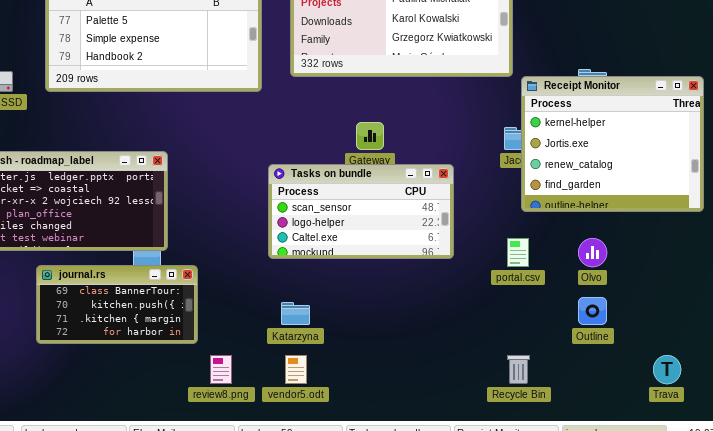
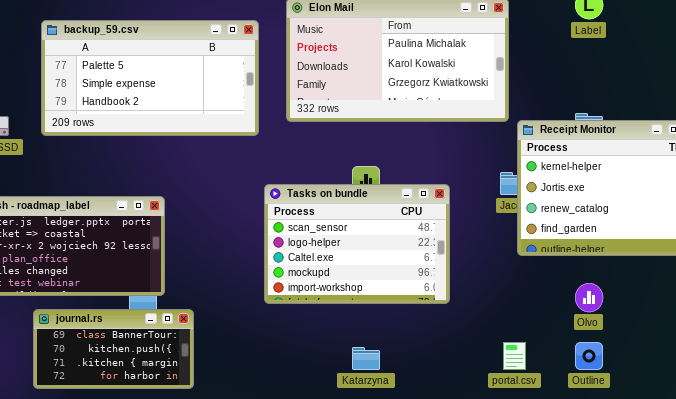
Tasks on bundle: [268,164,454,259] -> [264,184,450,304], resized
portal.csv: [507,238,529,267] -> [503,342,526,370], moved
Katarzyna: [281,302,310,325] -> [352,347,380,370], moved

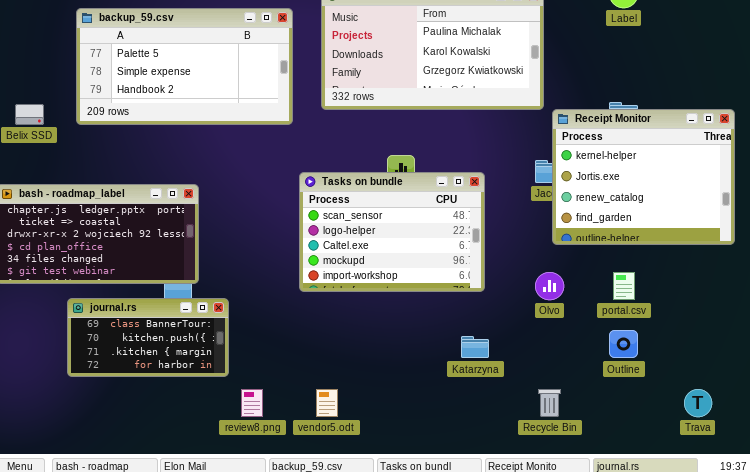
Olvo: [575,283,603,312] -> [535,272,564,300], moved
portal.csv: [503,342,526,370] -> [613,272,635,300], moved
Katarzyna: [352,347,380,370] -> [461,336,489,358], moved

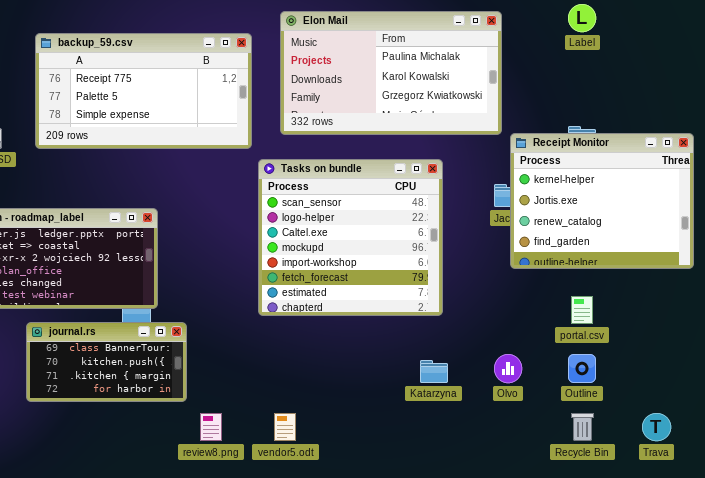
backup_59.csv: [76,8,293,125] -> [35,33,252,149], scrolled up 1 row
Tasks on bundle: [299,172,485,292] -> [258,159,443,316], resized
Olvo: [535,272,564,300] -> [494,354,522,383], moved
Recycle Bin: [538,389,561,417] -> [571,413,594,441], moved

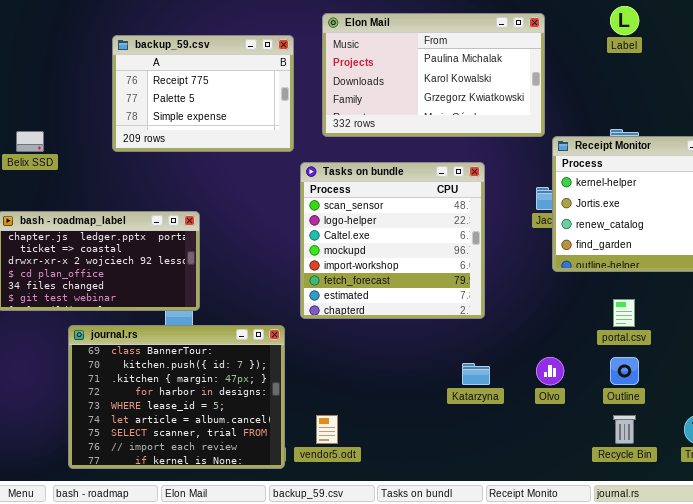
backup_59.csv: [35,33,252,149] -> [112,35,294,152], resized
journal.rs: [26,322,187,402] -> [68,325,285,469], resized

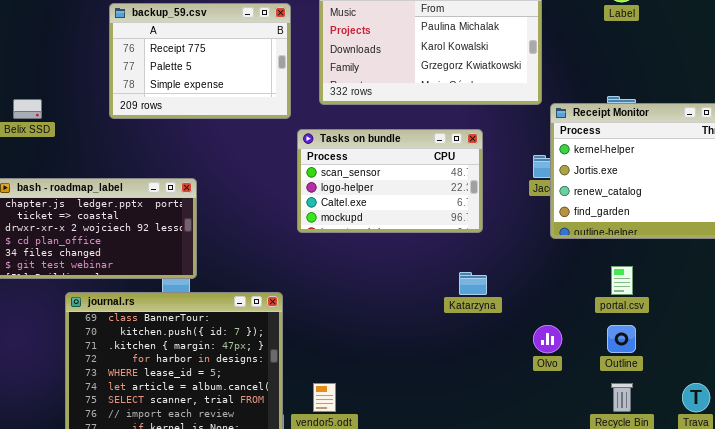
Tasks on bundle: [300,162,485,319] -> [297,129,483,233], resized
Katarzyna: [462,363,490,385] -> [459,272,487,295], moved

